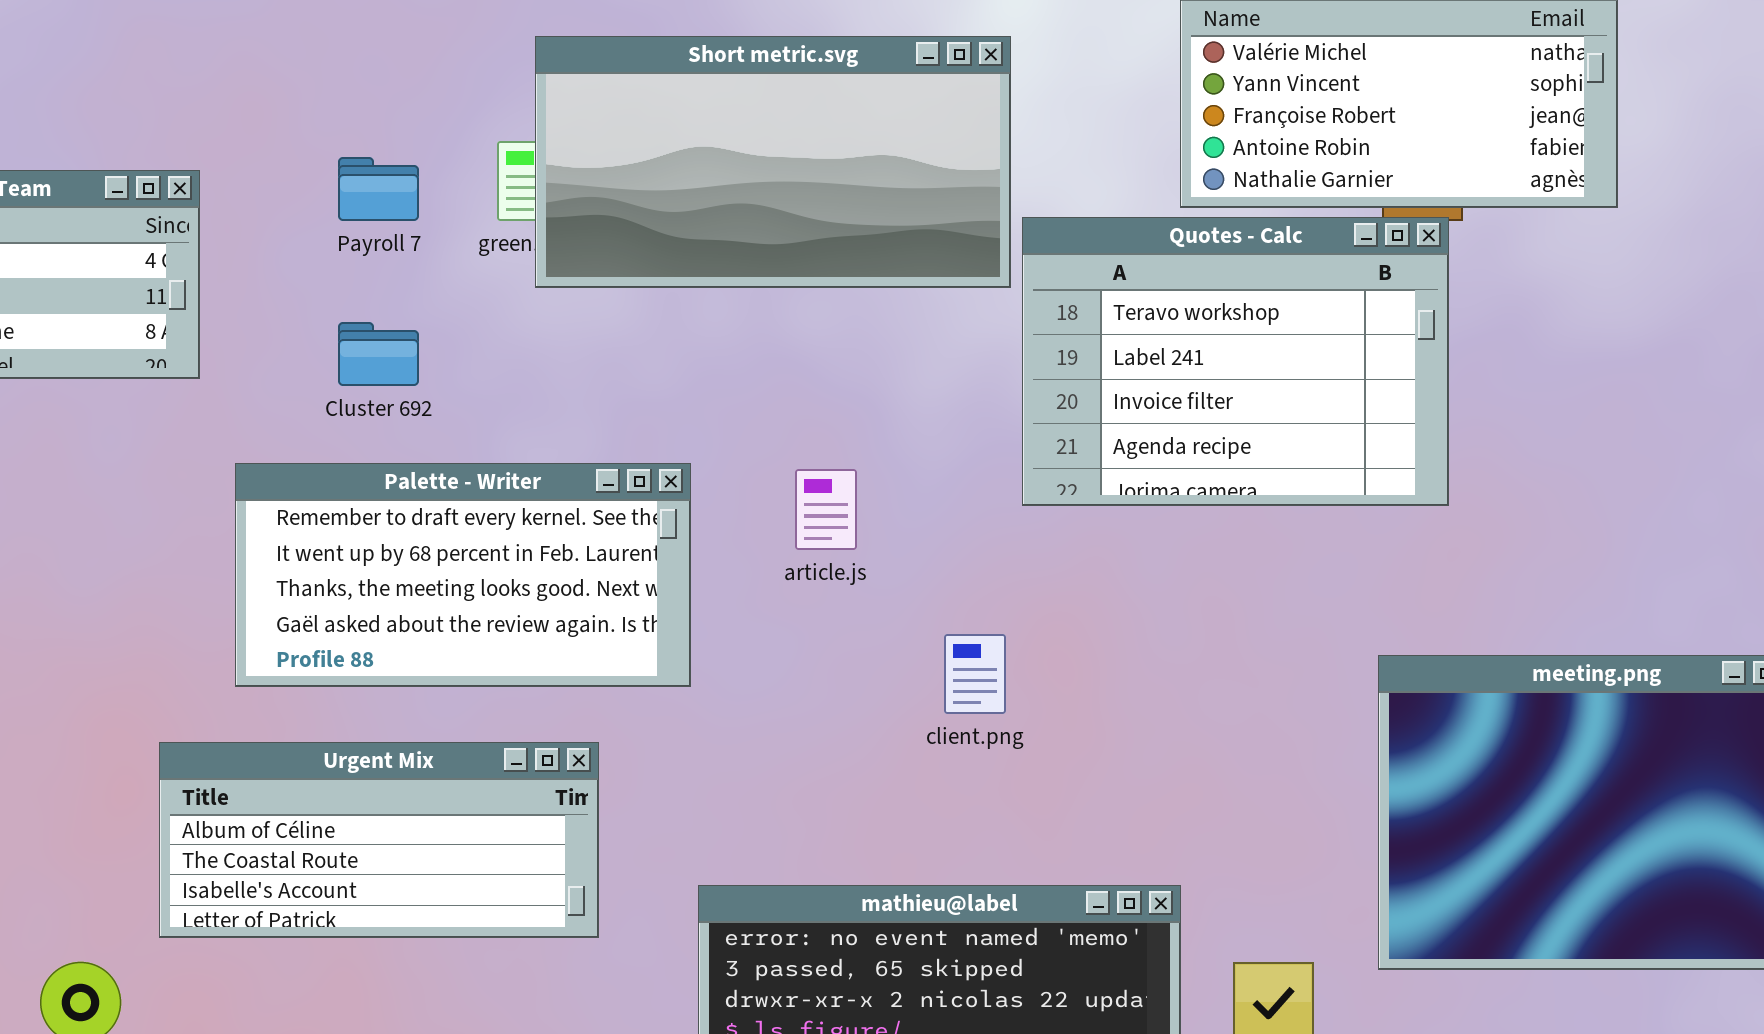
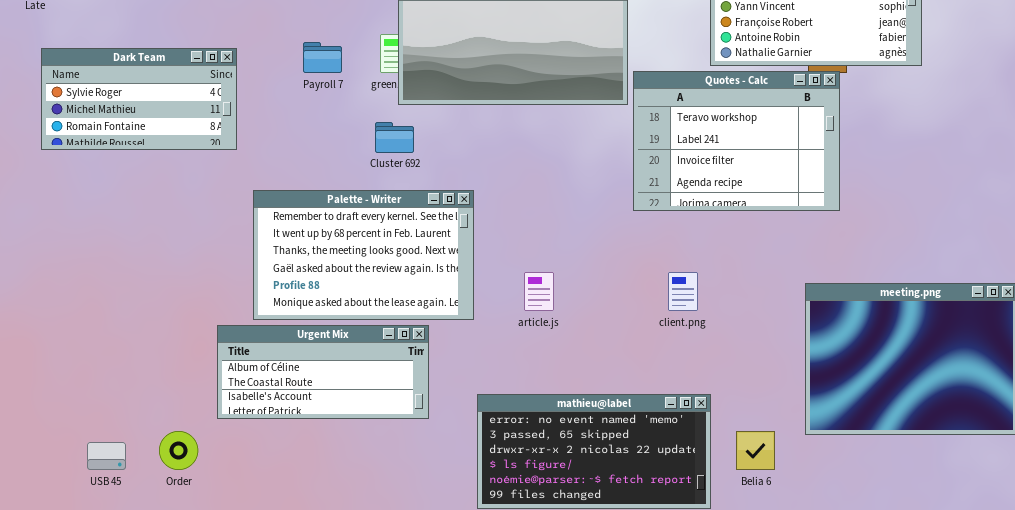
Cluster 692: [338,322,419,386] -> [375,122,414,153], moved
Palette - Writer: [235,463,691,687] -> [253,190,474,320], resized
article.js: [795,469,857,550] -> [524,272,554,311], moved
client.png: [944,634,1006,714] -> [668,272,698,311], moved

